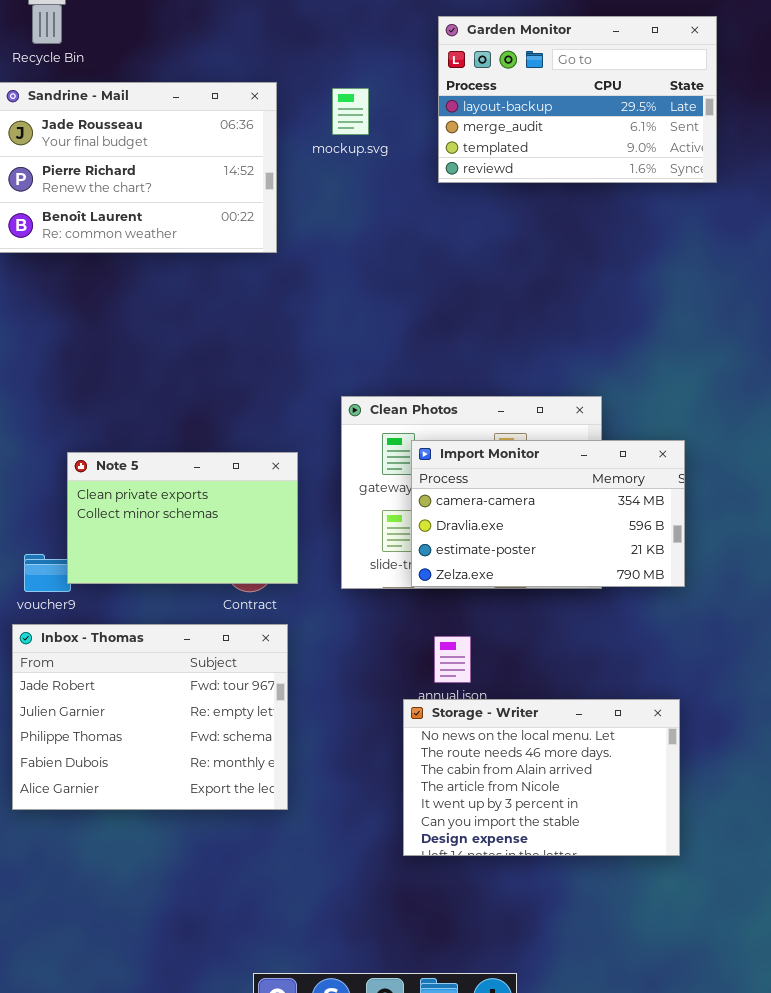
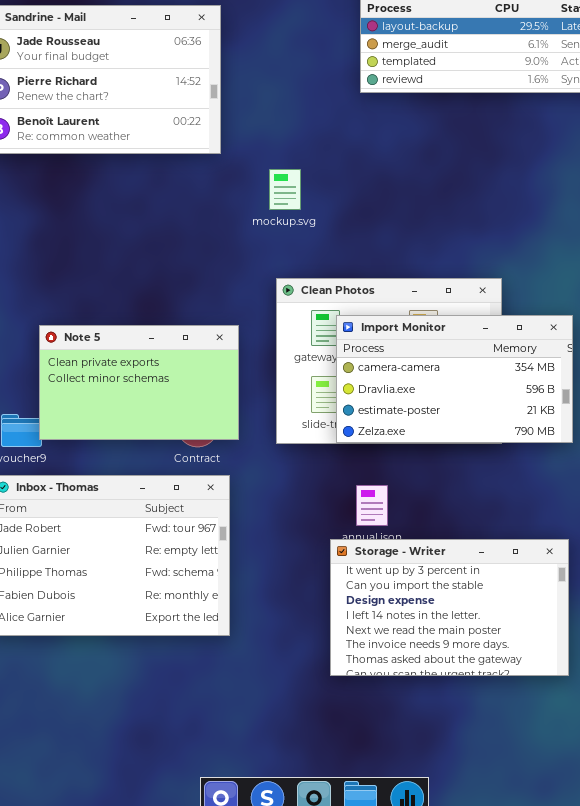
mockup.svg: [332,88,369,135] -> [269,169,301,210], moved
Storage - Writer: [403,699,680,856] -> [330,539,569,676], scrolled down 4 rows

